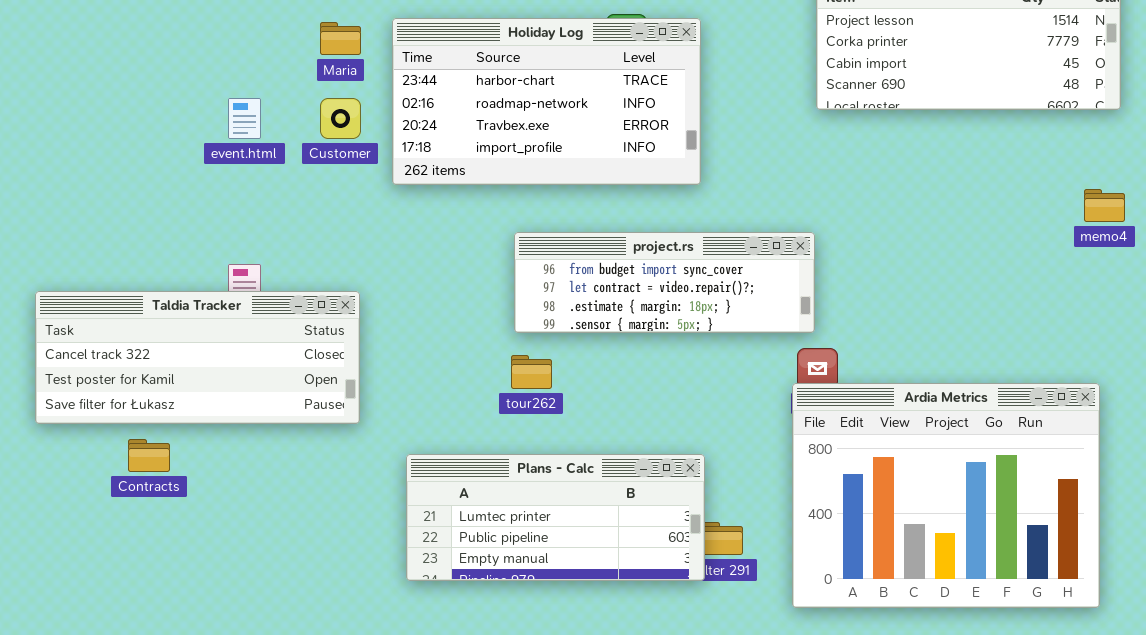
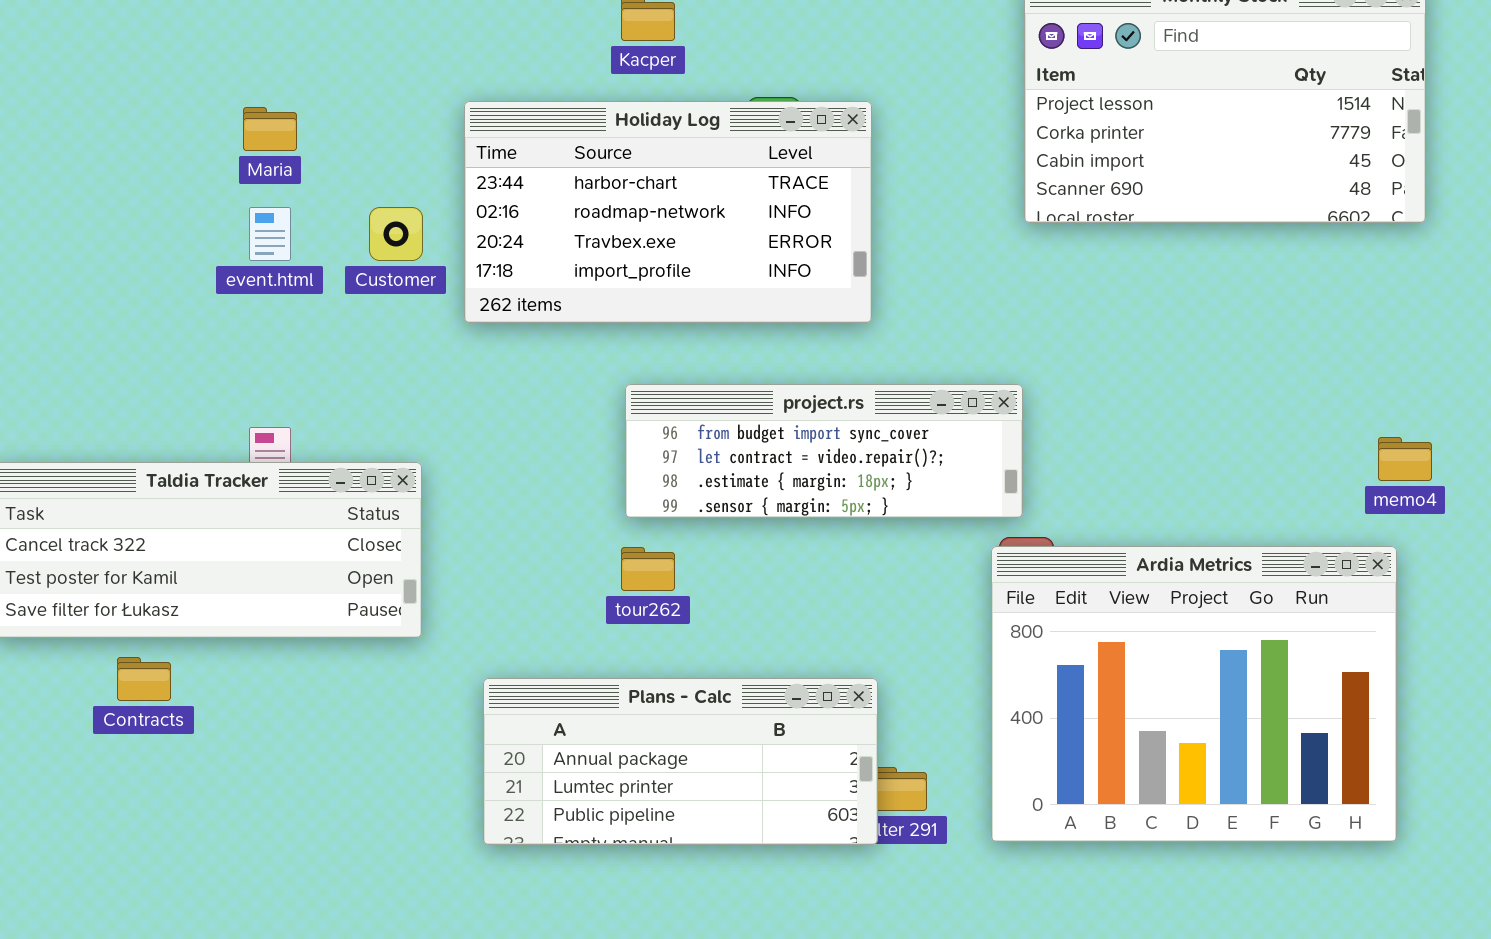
Maria: [320,22,361,55] -> [243,107,297,151], moved
memo4: [1084,189,1125,222] -> [1378,437,1432,481], moved
Ardia Metrics: [792,383,1100,608] -> [991,546,1397,842], moved
Plans - Calc: [406,454,705,581] -> [483,678,878,845], scrolled up 1 row

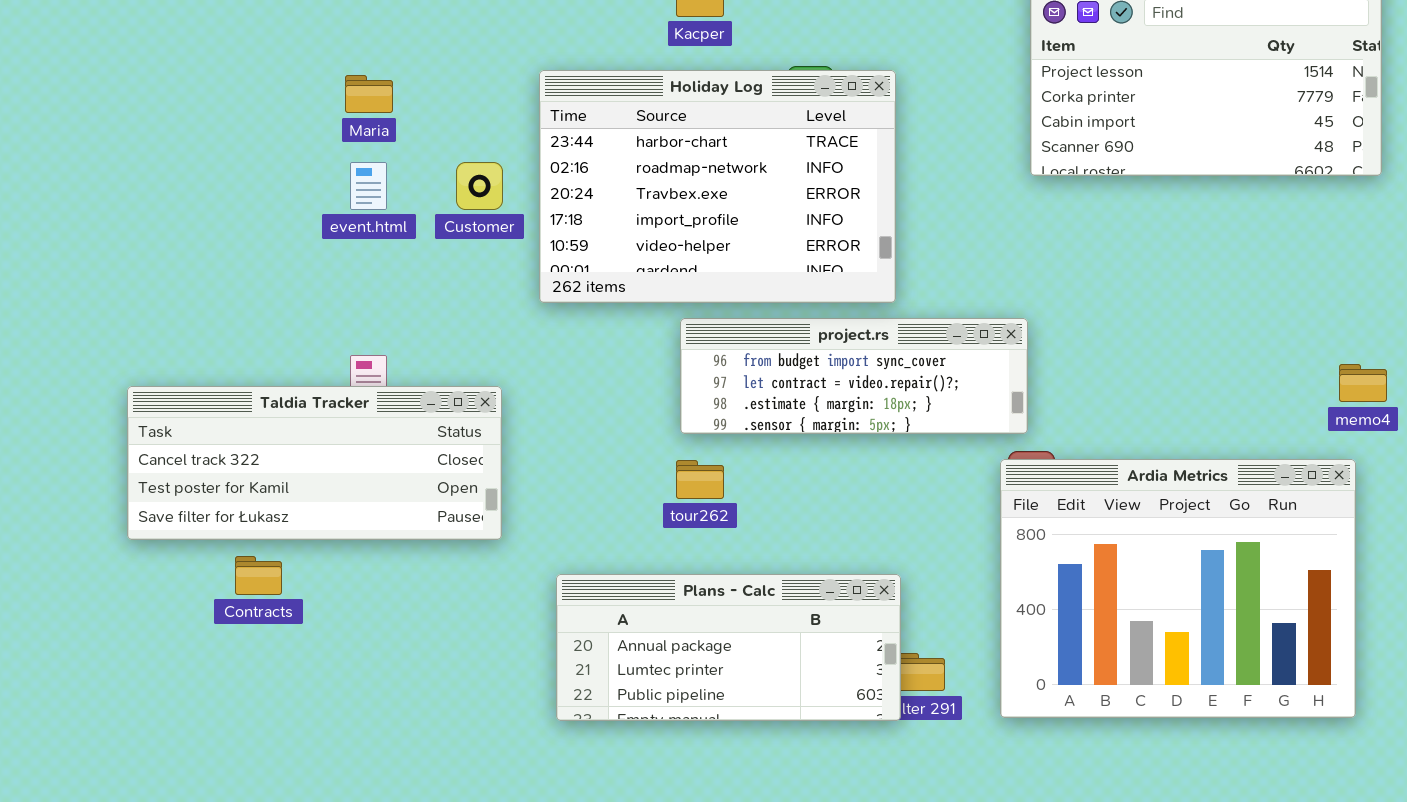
Holiday Log: [464,101,872,323] -> [539,70,896,303], resized

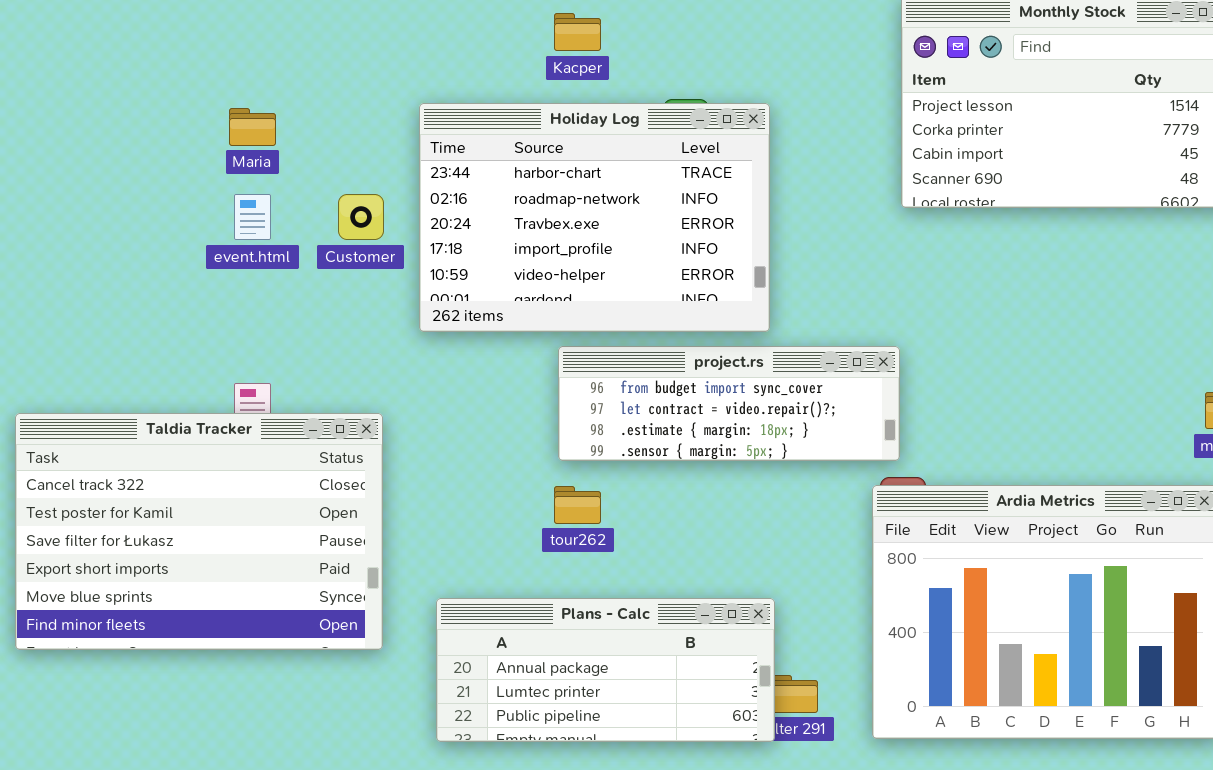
Taldia Tracker: [127,386,502,540] -> [15,413,383,650], resized

